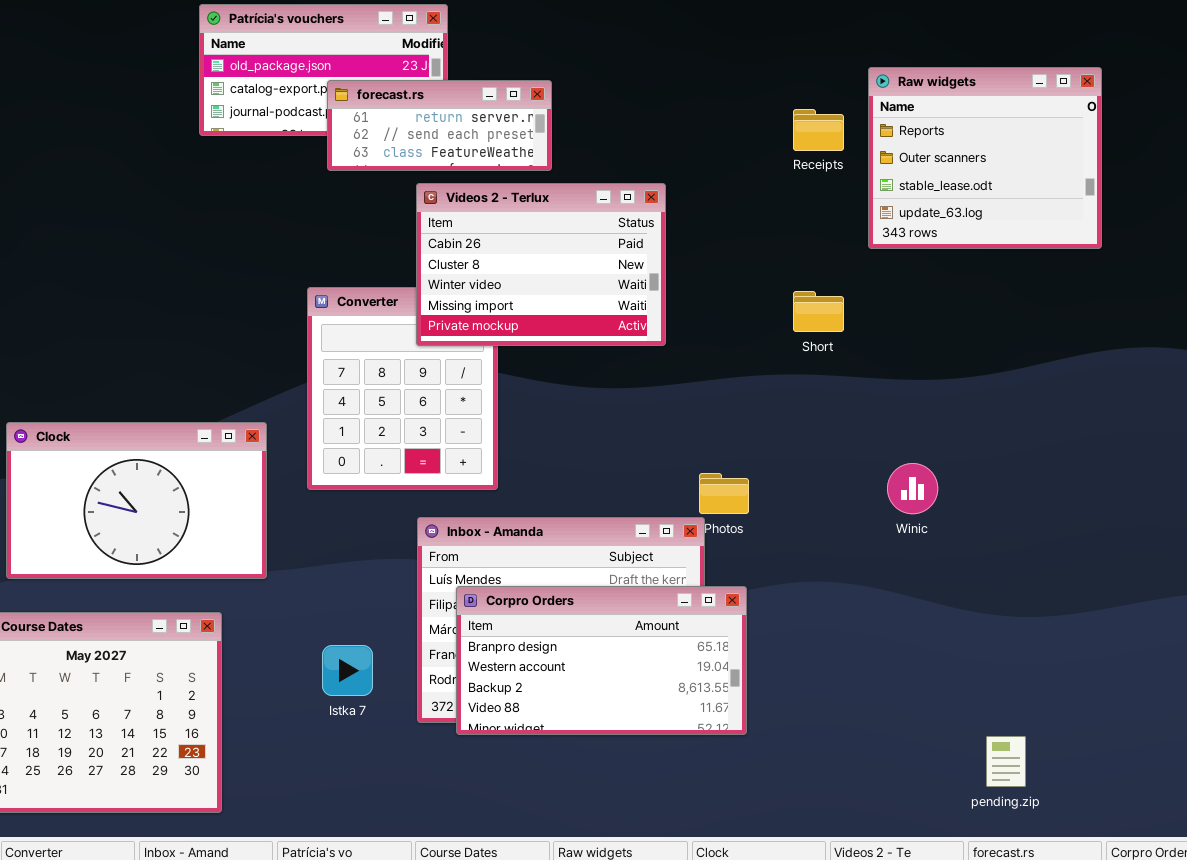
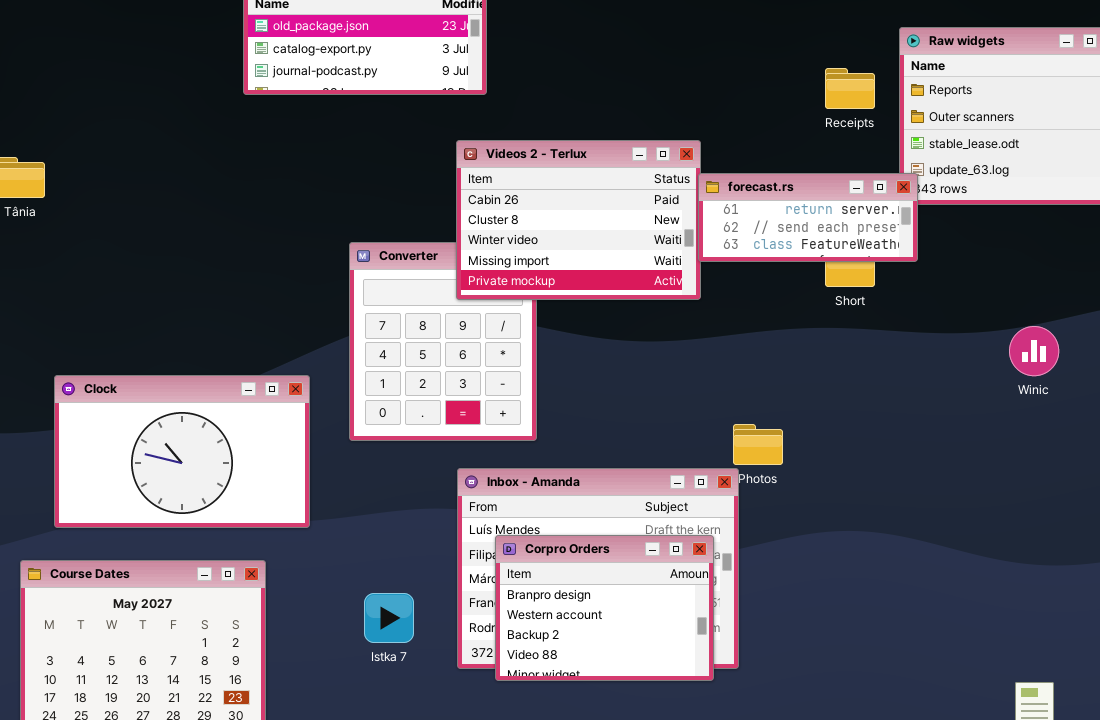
forecast.rs: [327,80,552,171] -> [698,173,918,262], moved
Winic: [887,463,938,514] -> [1009,326,1059,376], moved
Corpro Orders: [456,586,747,735] -> [495,535,714,681], resized

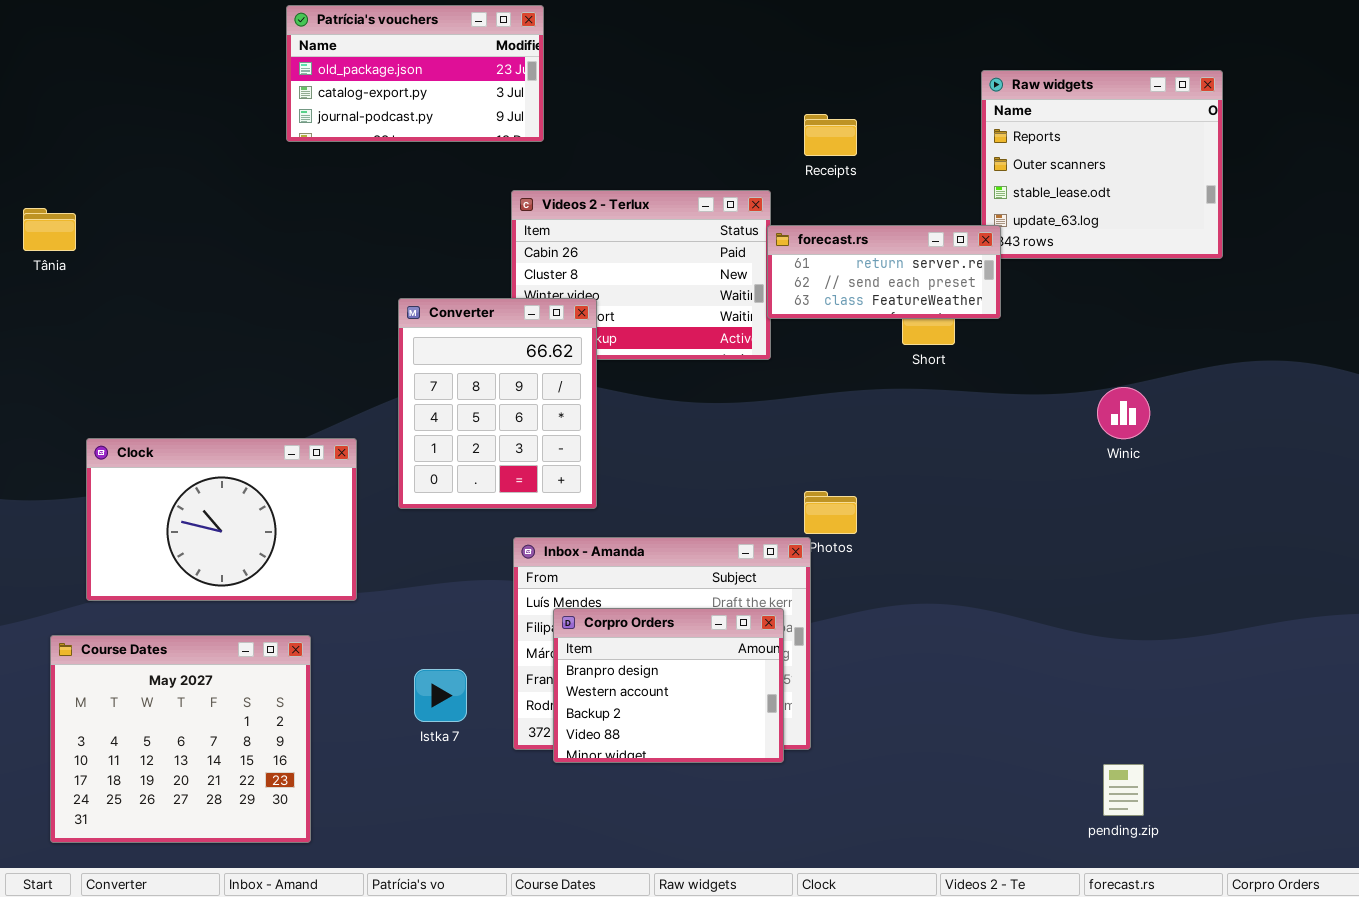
Receipts: [825,68,875,109] -> [804,114,857,156], moved
Converter: [349,242,537,441] -> [398,298,597,509], raised

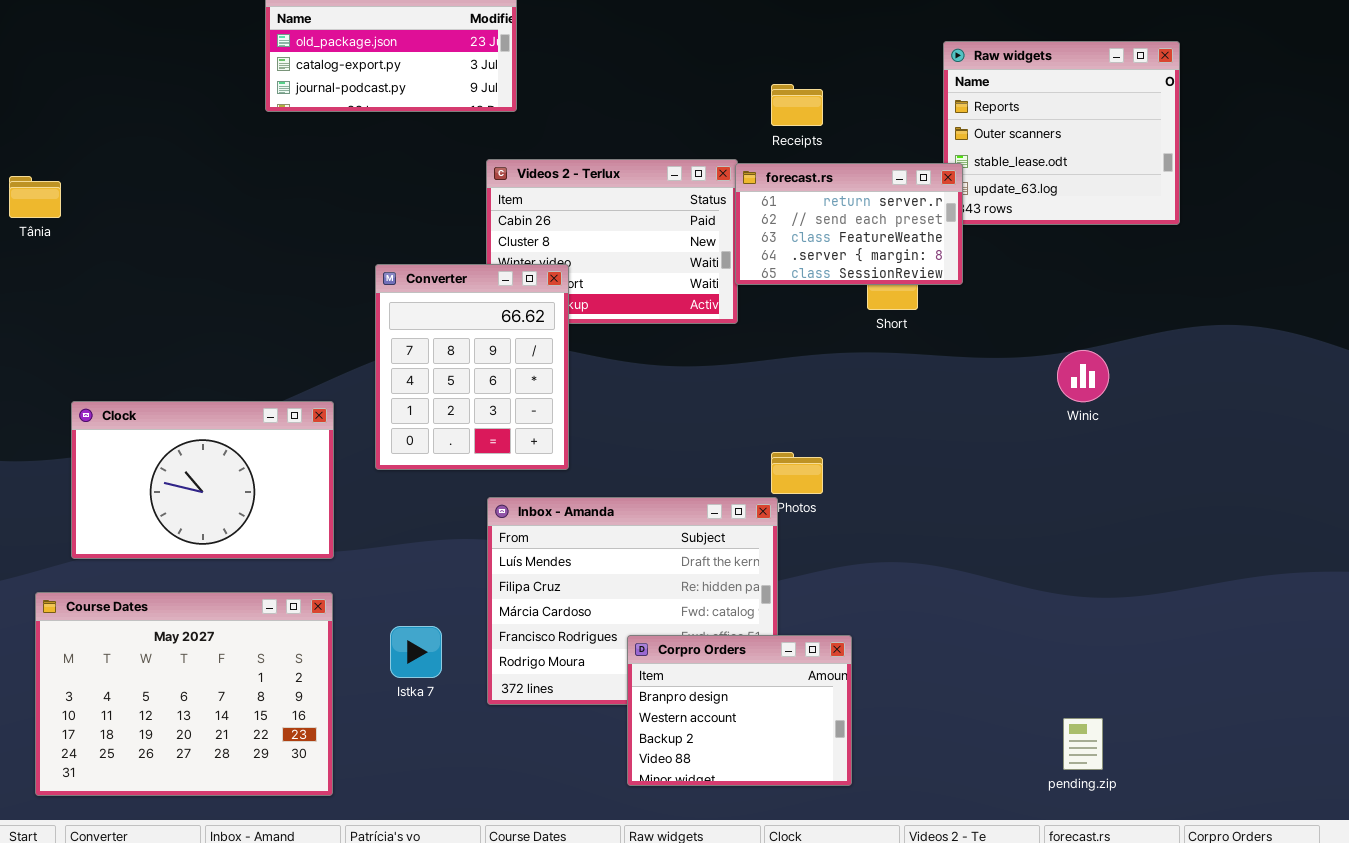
forecast.rs: [767,225,1001,319] -> [735,163,963,285], resized
Corpro Orders: [553,608,784,763] -> [627,635,852,786], moved
Course Dates: [50,635,311,843] -> [35,592,333,796], resized

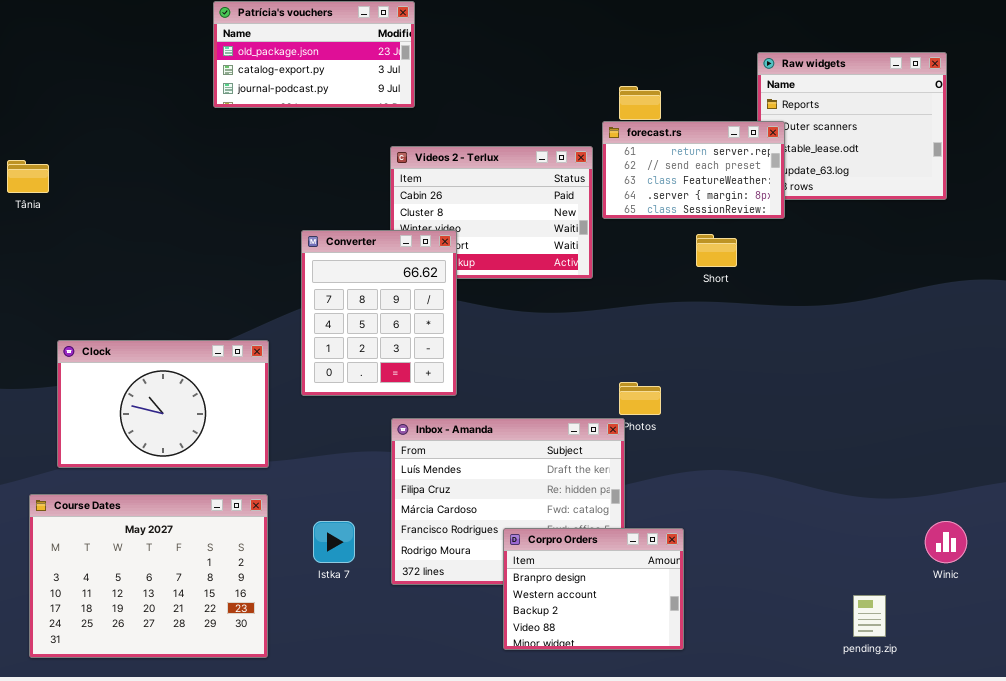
forecast.rs: [735,163,963,285] -> [602,121,785,219], moved
Winic: [1057,350,1109,402] -> [925,521,967,563], moved

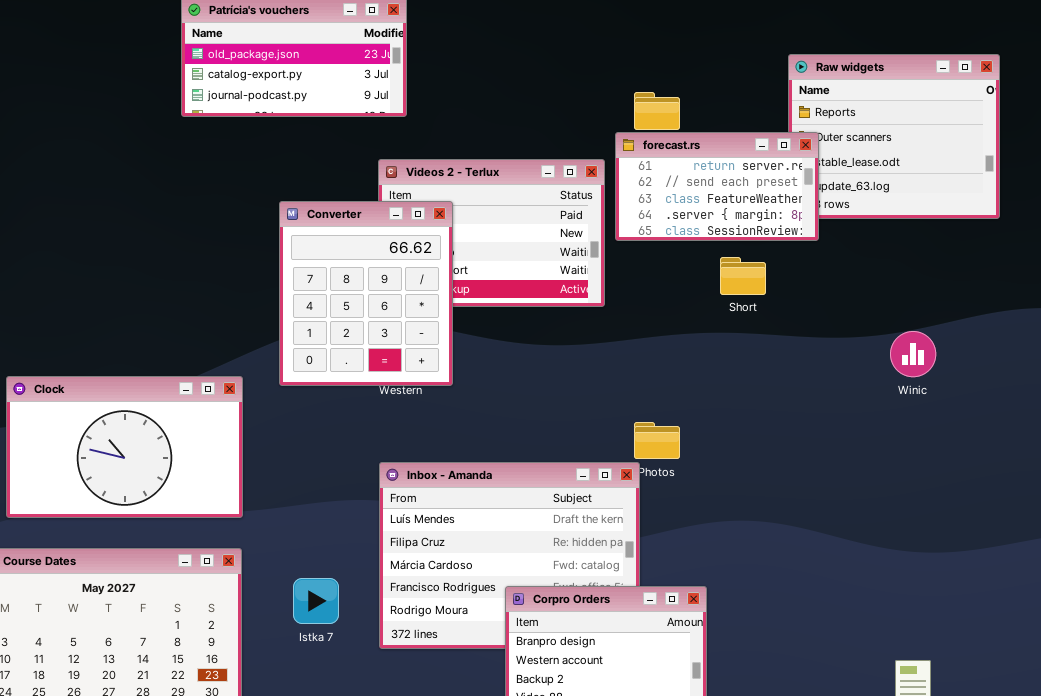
Converter: [301,230,457,396] -> [279,201,453,386], moved
Winic: [925,521,967,563] -> [890,331,936,377], moved

